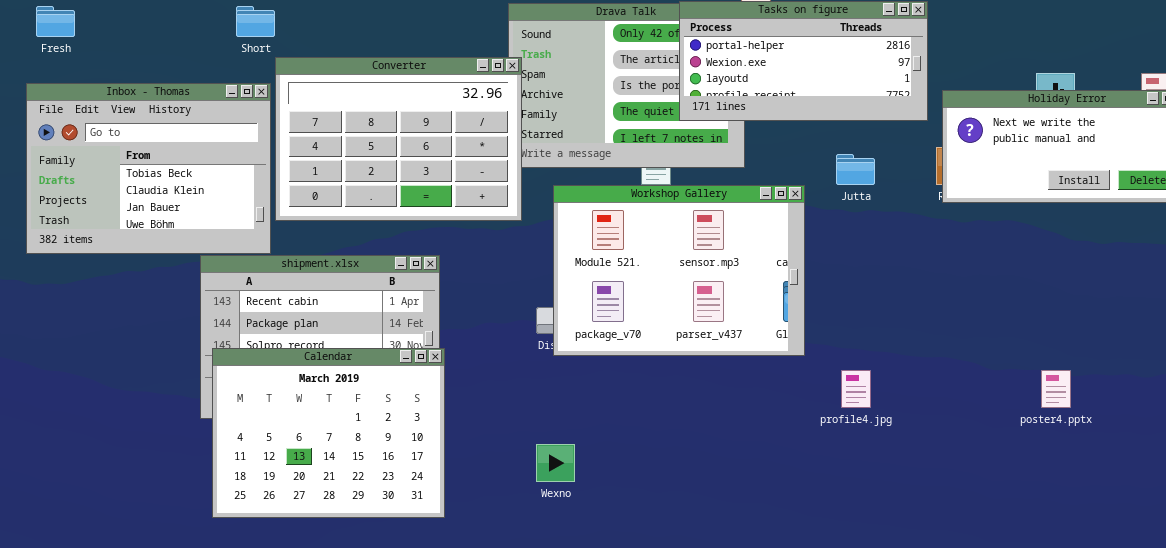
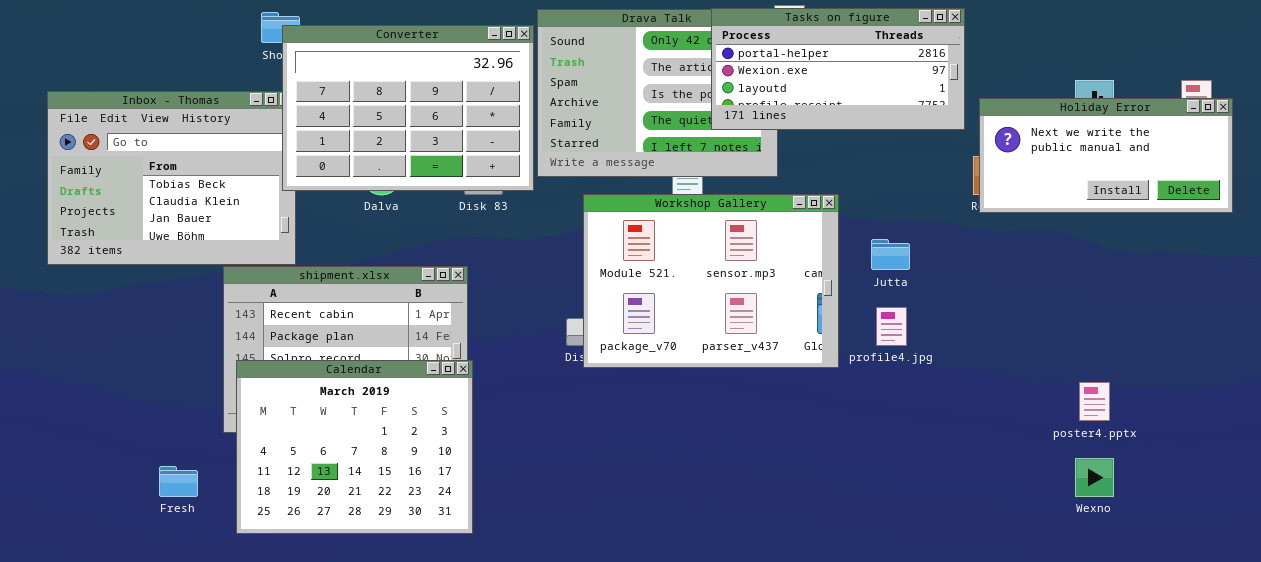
Fresh: [36,6,75,37] -> [159,466,198,497], moved
Converter: [275,57,522,221] -> [282,25,534,191], moved
Jutta: [836,154,875,185] -> [871,239,910,270], moved
profile4.jpg: [841,370,871,408] -> [876,307,907,346], moved
Wexno: [536,444,575,482] -> [1075,458,1114,497], moved

